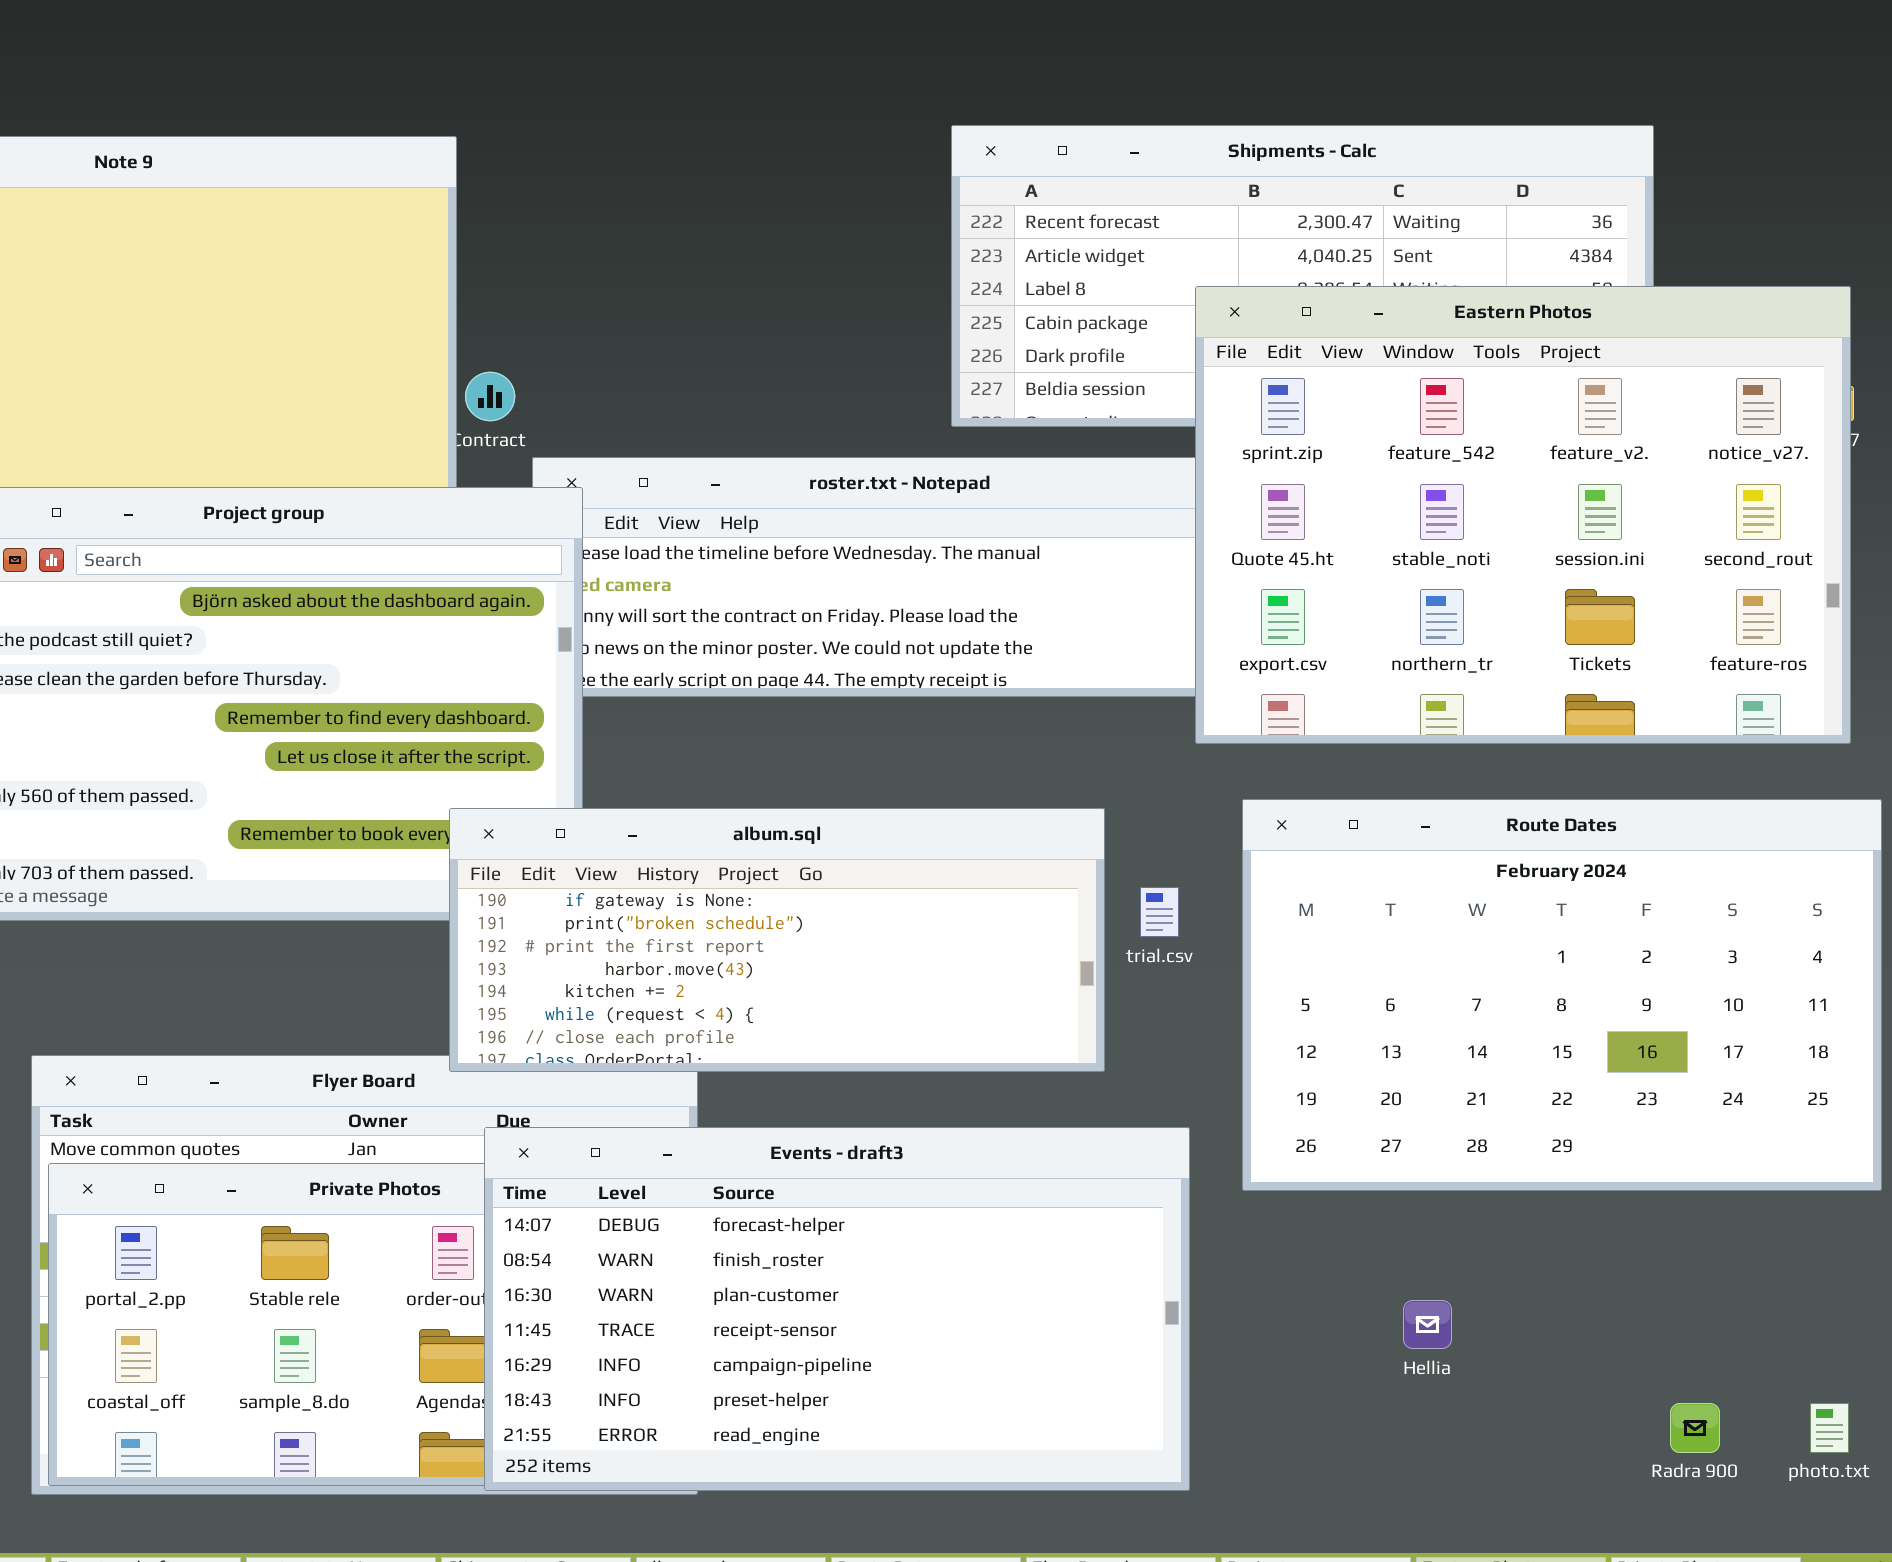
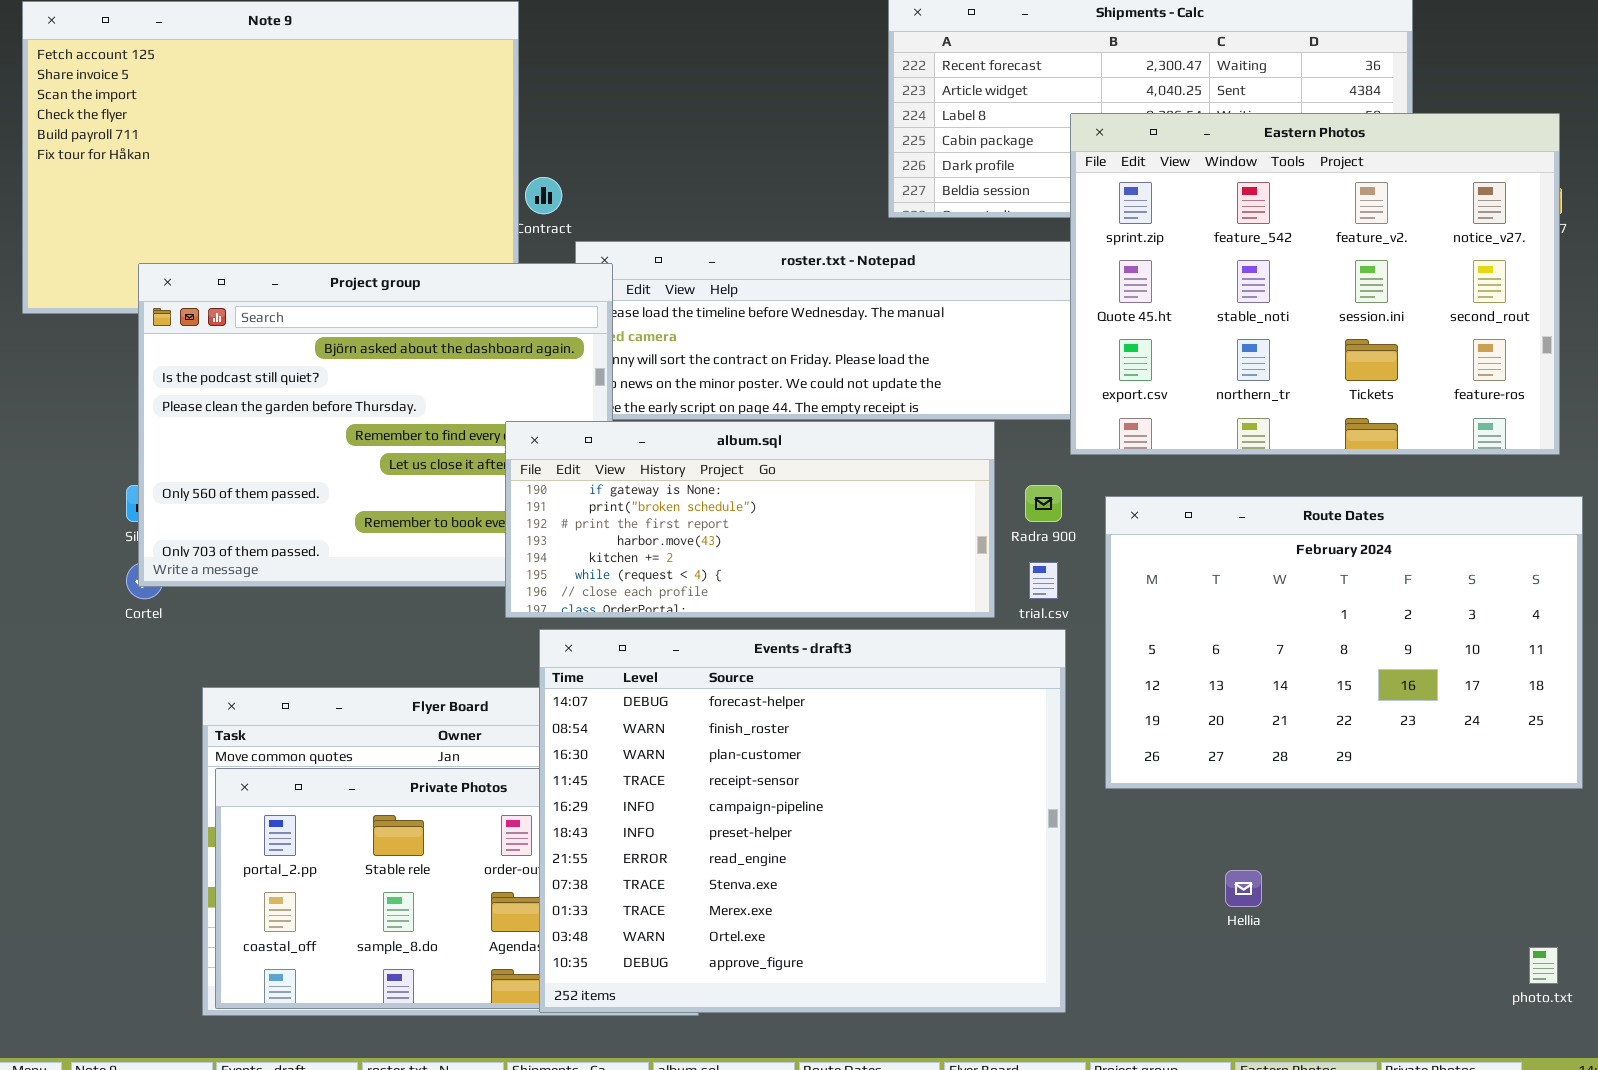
album.sql: [449,808,1105,1072] -> [505,421,995,618], moved
Events - draft3: [484,1127,1190,1491] -> [539,629,1066,1013], resized
Radra 900: [1670,1403,1720,1453] -> [1025,485,1062,522], moved

